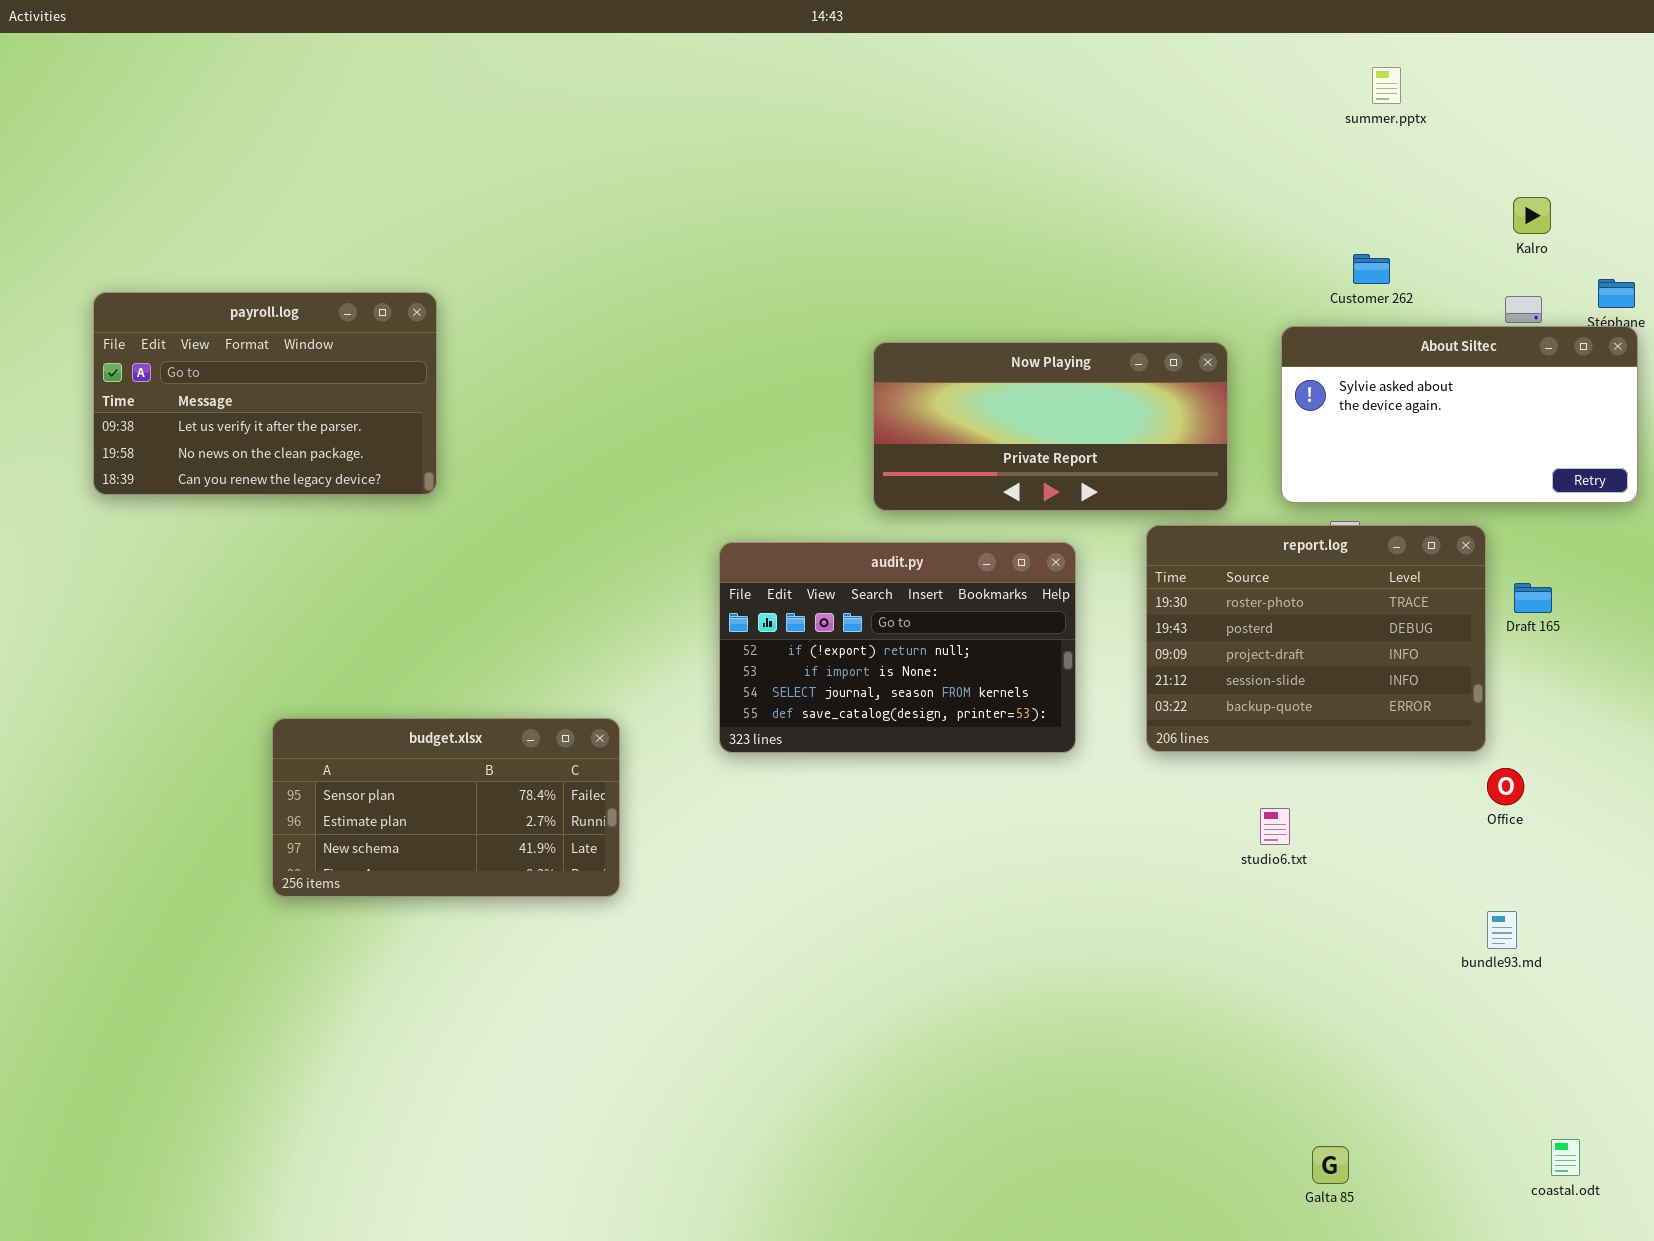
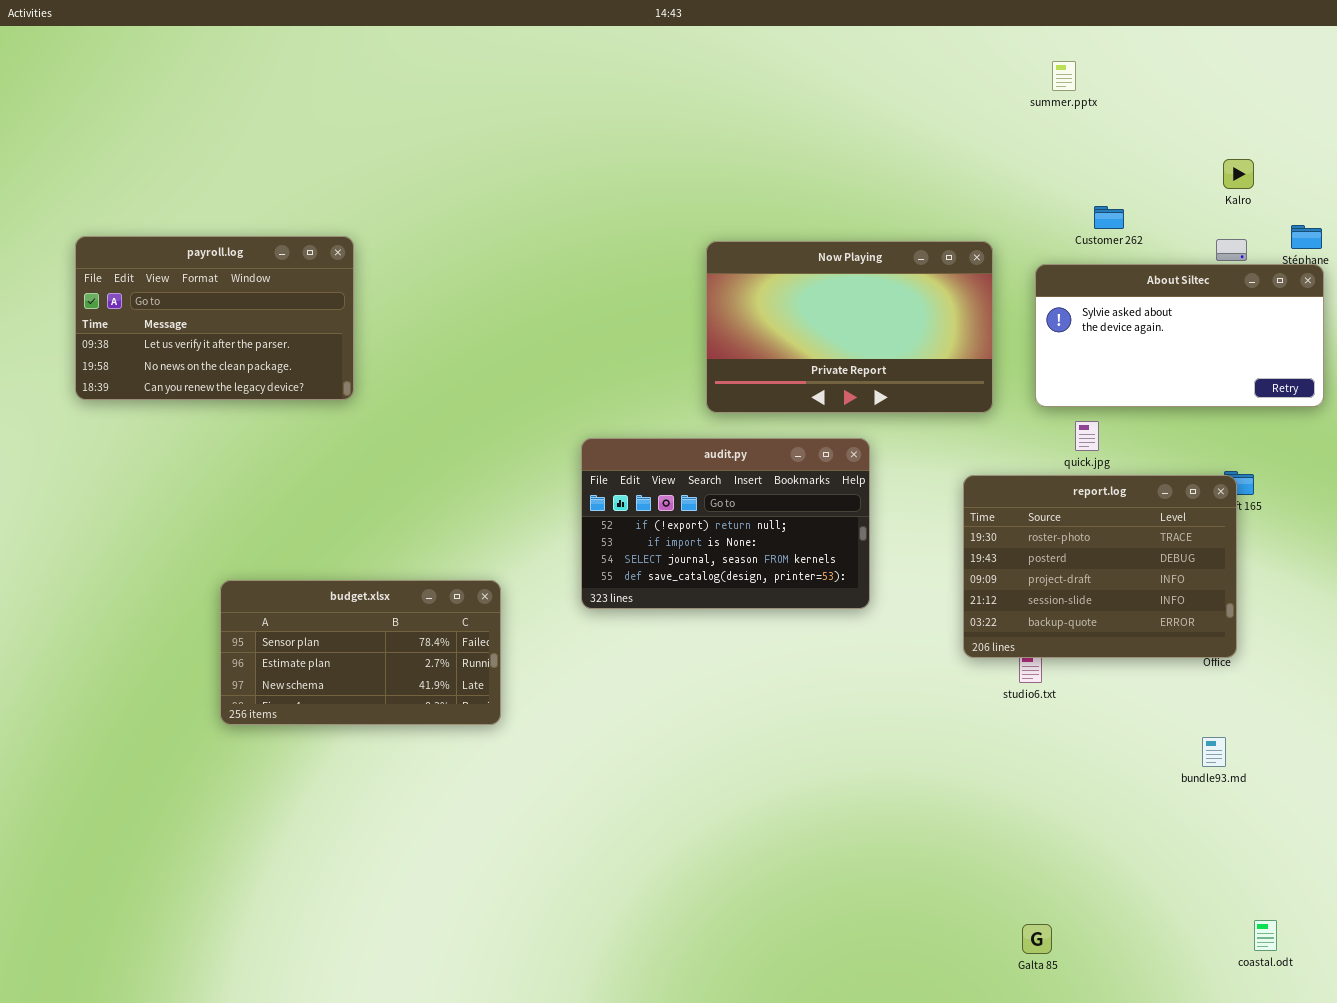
summer.pptx: [1372,67,1401,104] -> [1052,61,1076,91], moved
Now Playing: [873,342,1228,511] -> [706,241,993,413], resized
report.log: [1146,525,1486,752] -> [963,475,1237,658], moved
Galta 85: [1312,1146,1349,1184] -> [1022,924,1052,954], moved

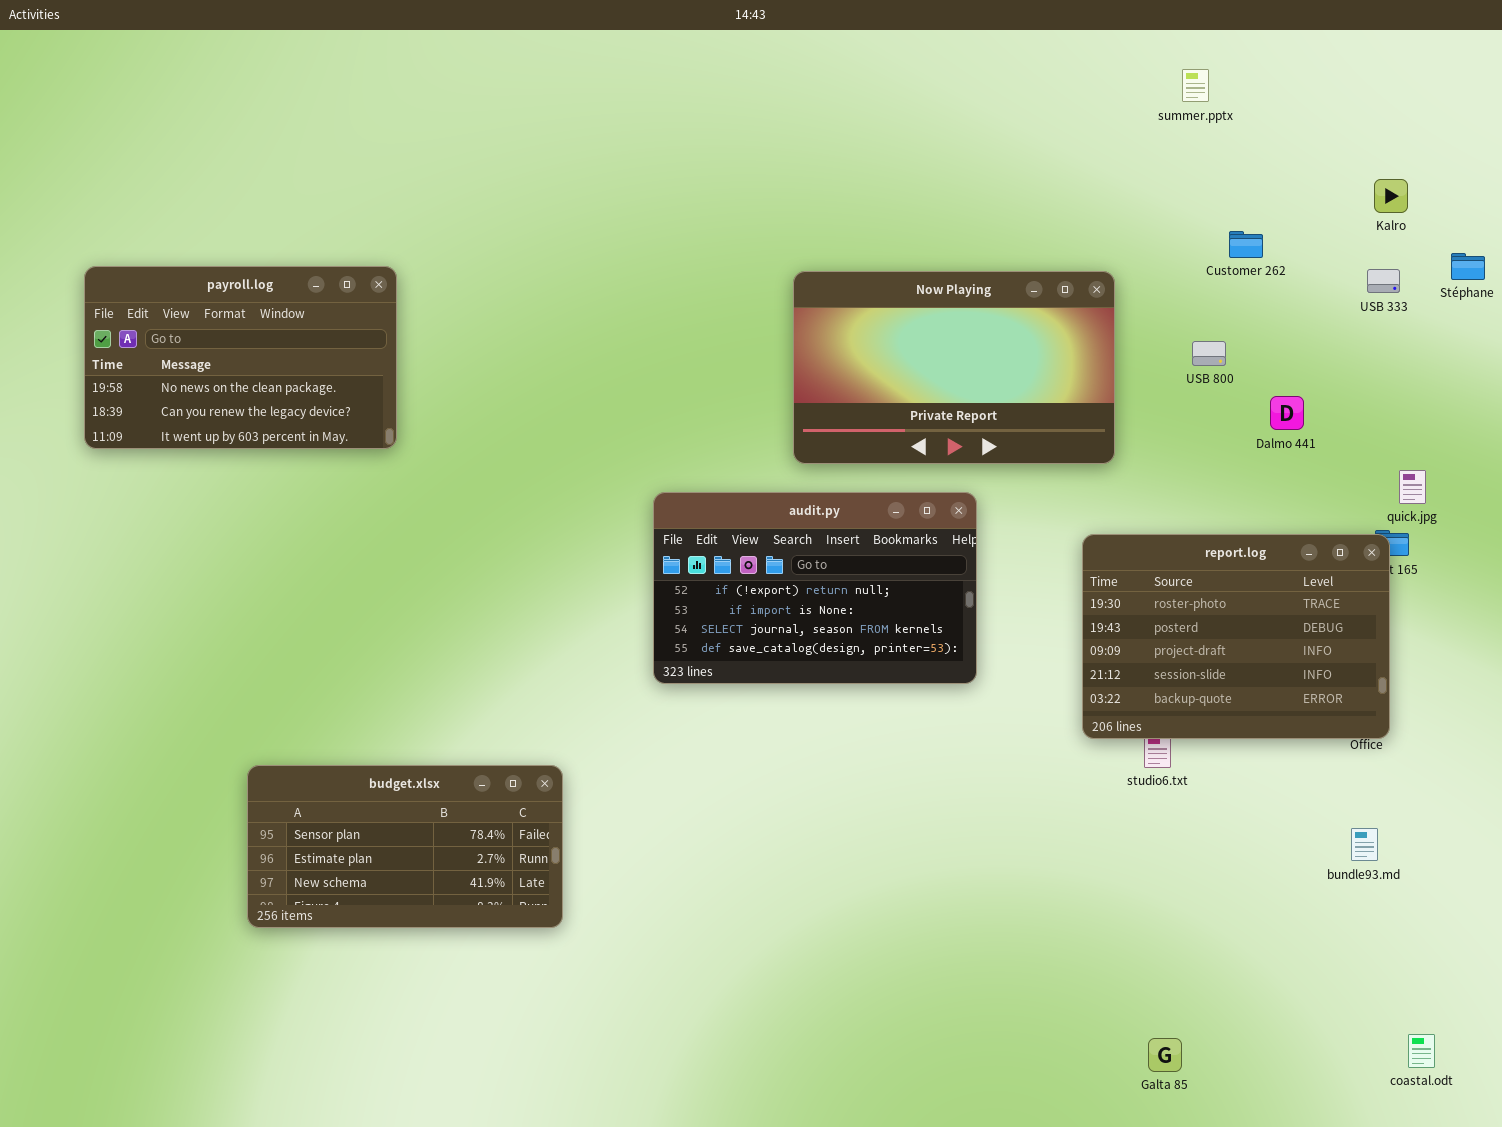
payroll.log: [75,236,354,400] -> [84,266,397,449], scrolled down 1 row
About Siltec: [1035,264,1324,407] -> none, closed
quick.jpg: [1075,421,1099,451] -> [1399,470,1426,504], moved
budget.xlsx: [220,580,501,725] -> [247,765,563,928], moved

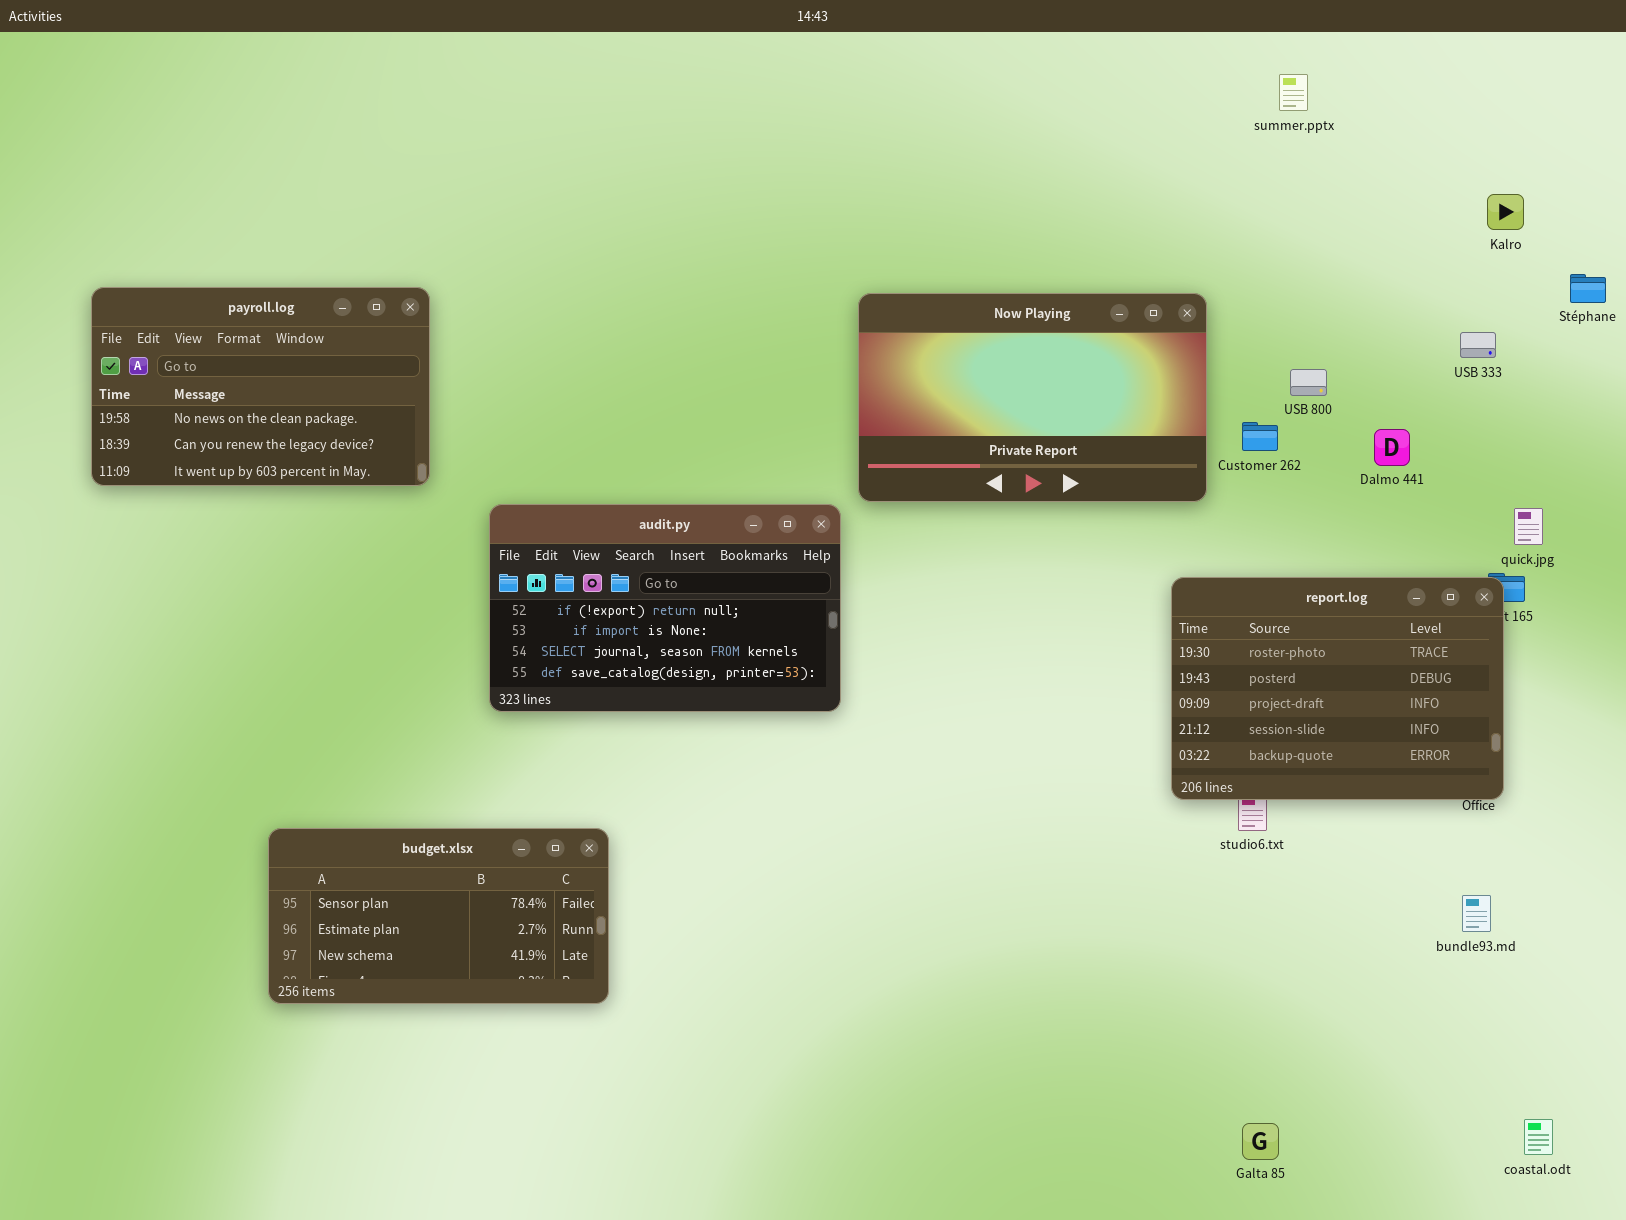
Customer 262: [1229,231,1263,258] -> [1242,422,1278,451], moved
USB 333: [1367,269,1400,293] -> [1460,332,1496,358], moved
audit.py: [653,492,977,684] -> [489,504,841,712], moved

